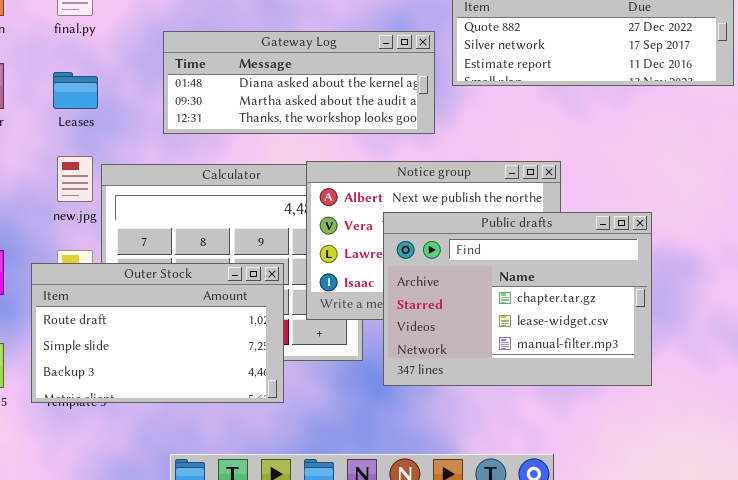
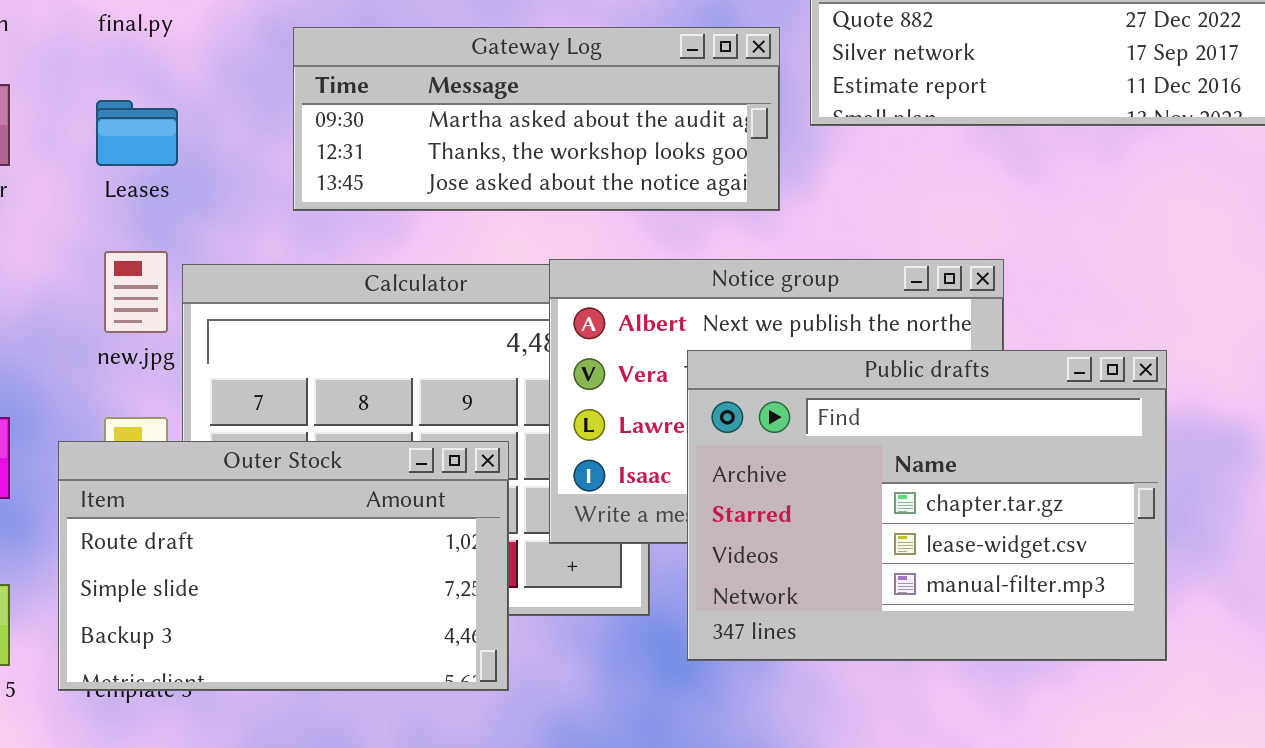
Gateway Log: [163,31,435,134] -> [293,27,780,211], scrolled down 1 row

